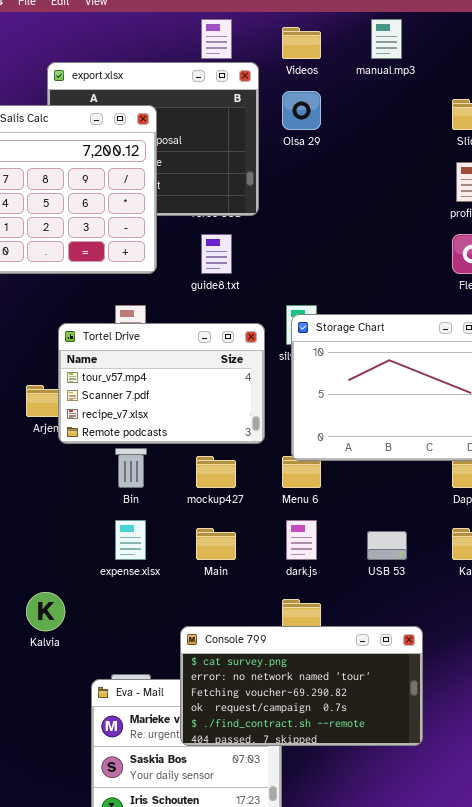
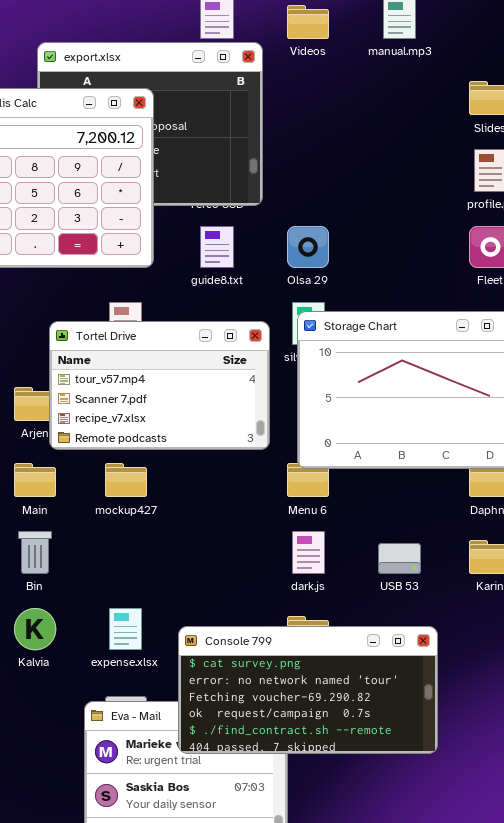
Olsa 29: [282,91,321,130] -> [287,226,329,268], moved
Bin: [115,448,147,488] -> [18,531,52,574], moved
mockup427: [196,456,236,488] -> [105,463,147,497], moved
expense.xlsx: [115,520,146,560] -> [109,608,142,650], moved
Main: [196,528,236,560] -> [14,463,56,497], moved
Console 799: [180,626,423,746] -> [178,626,438,754], moved

